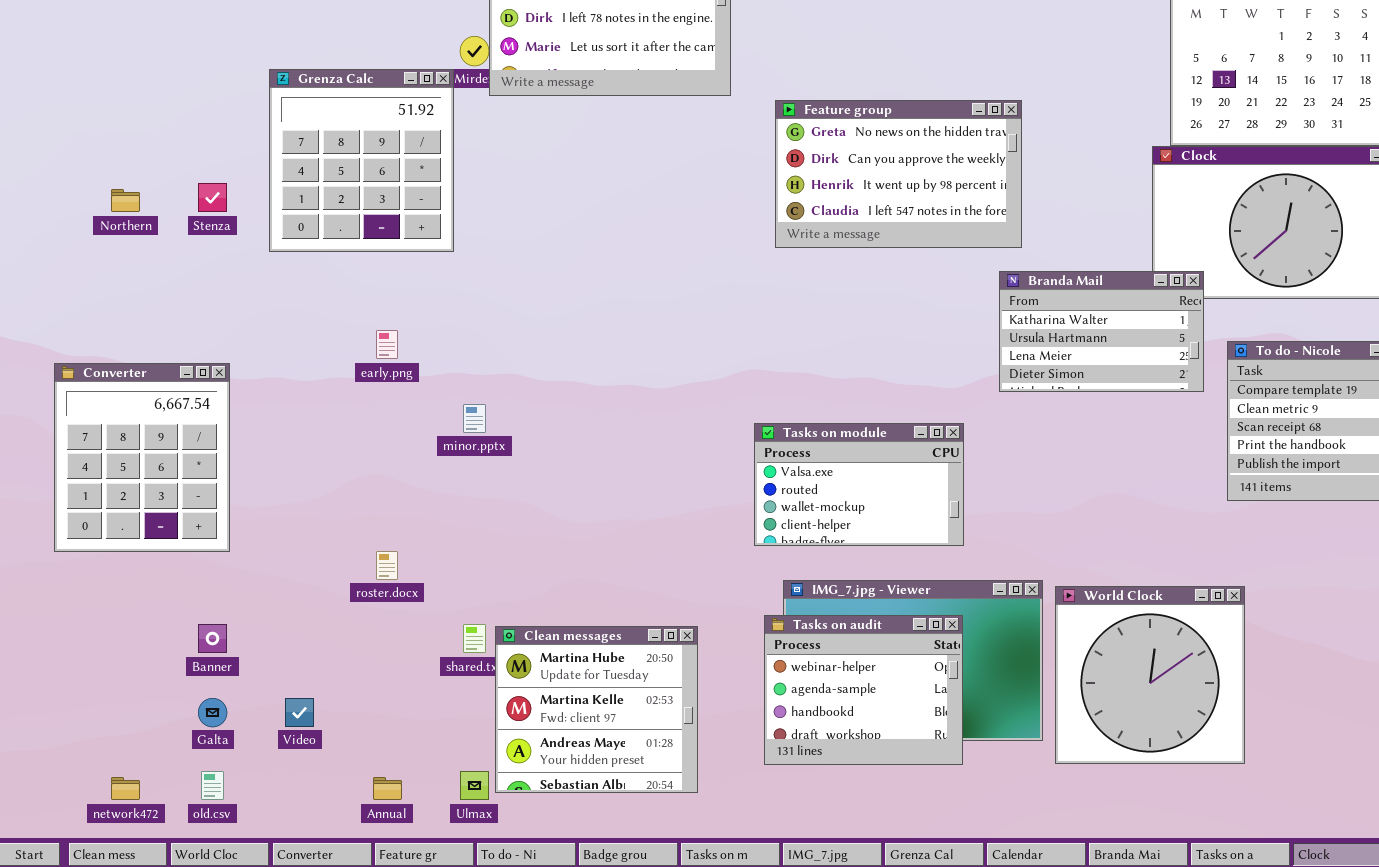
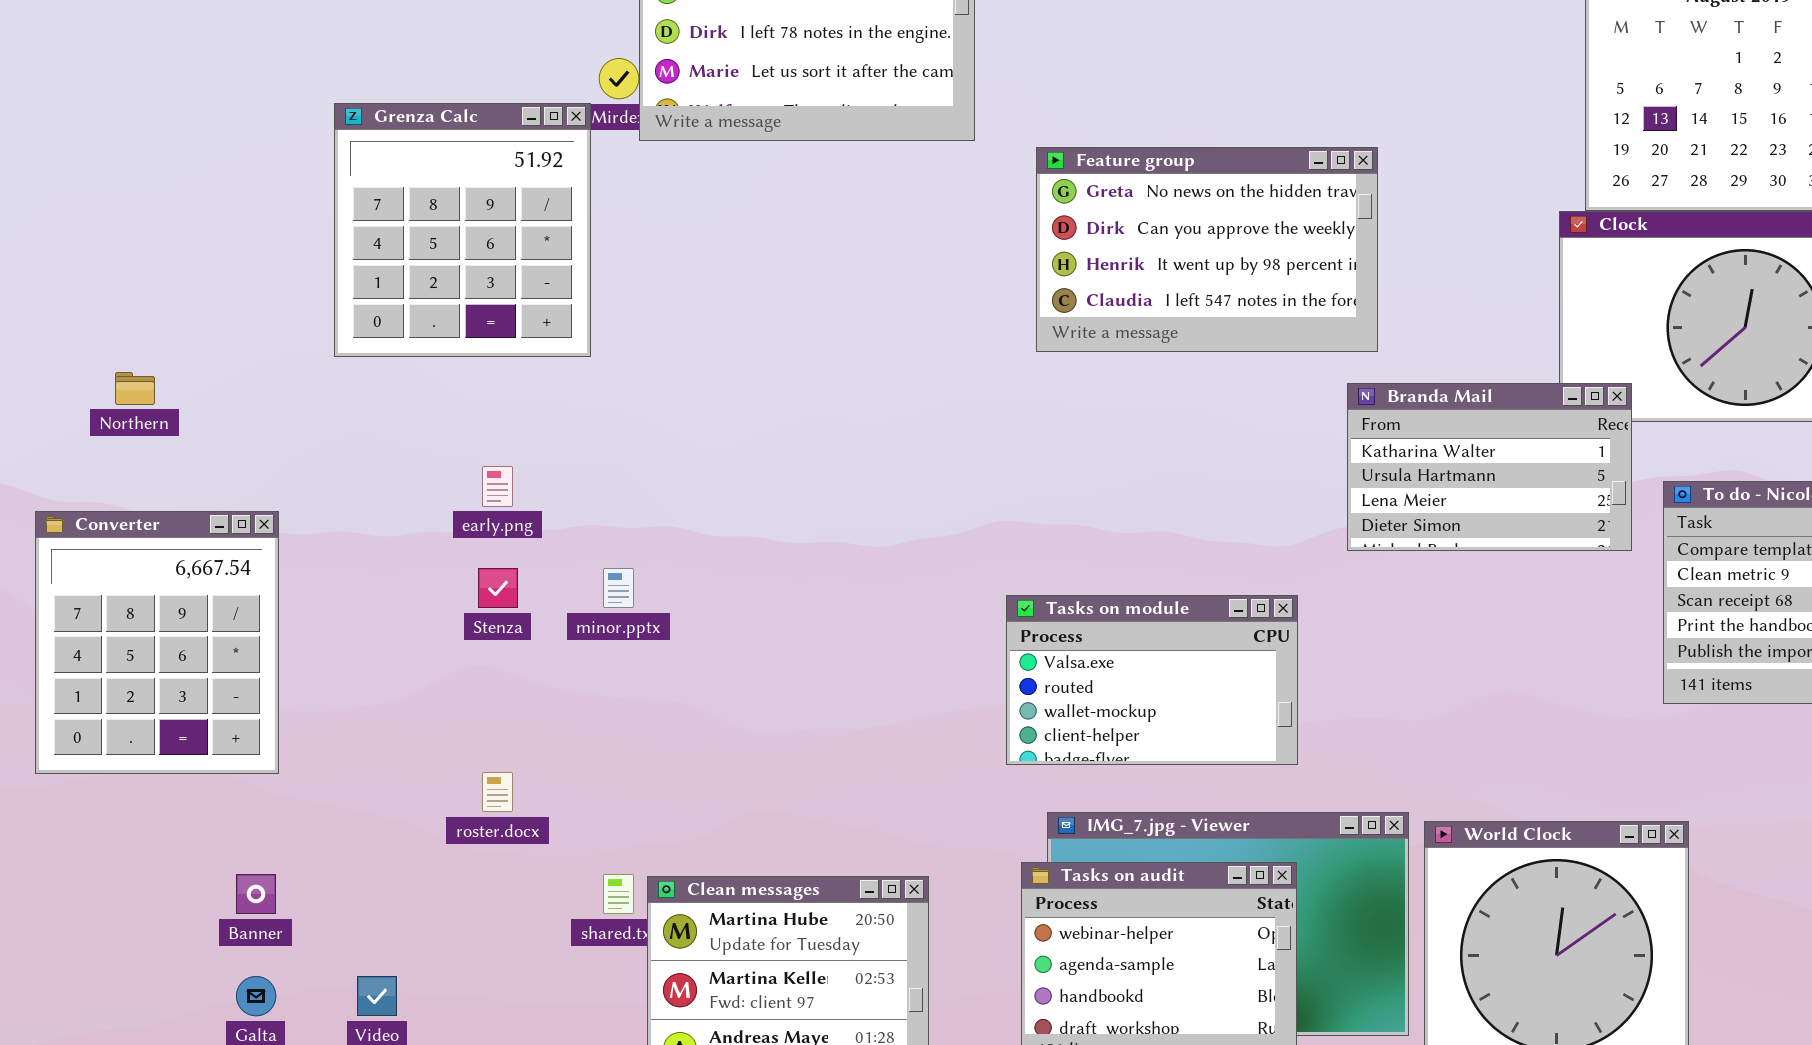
Stenza: [198,183,227,212] -> [478,568,518,608], moved
Northern: [111,189,140,212] -> [115,372,155,405], moved

